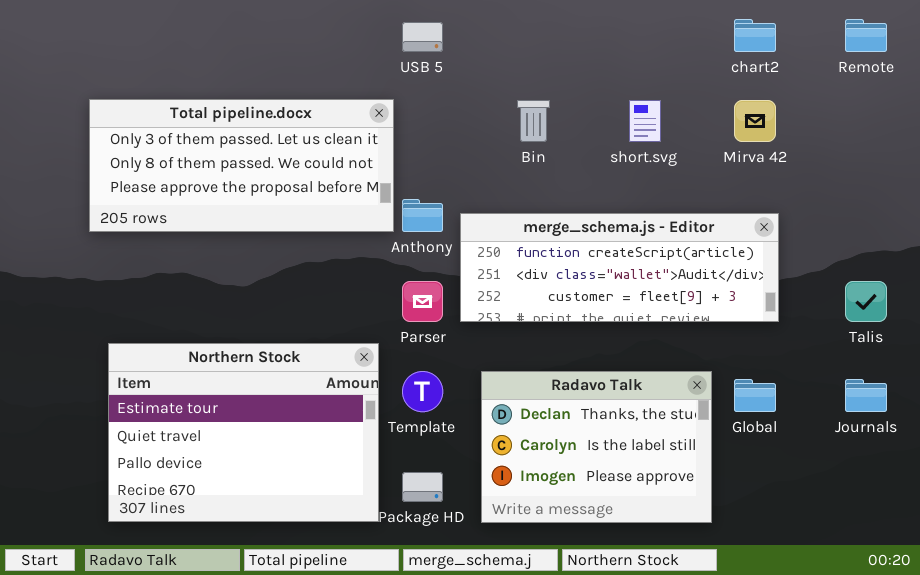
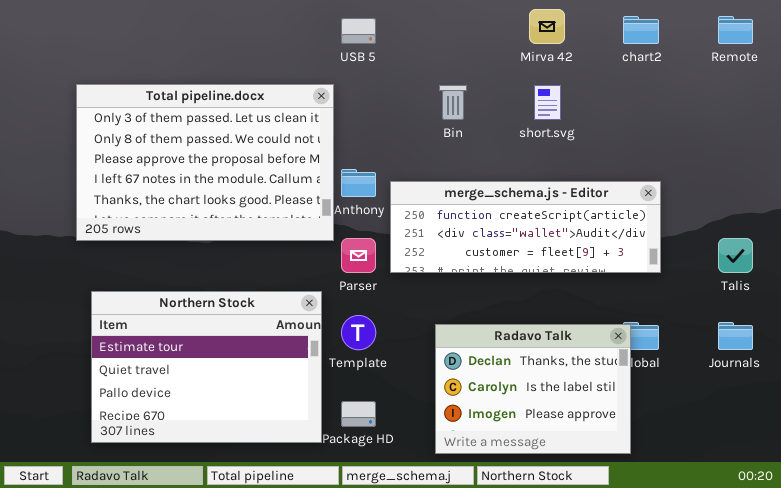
Total pipeline.docx: [89,99,394,232] -> [76,84,334,241], resized
Mirva 42: [734,100,776,142] -> [529,9,565,44], moved
Radavo Talk: [481,371,712,523] -> [435,324,631,454], moved

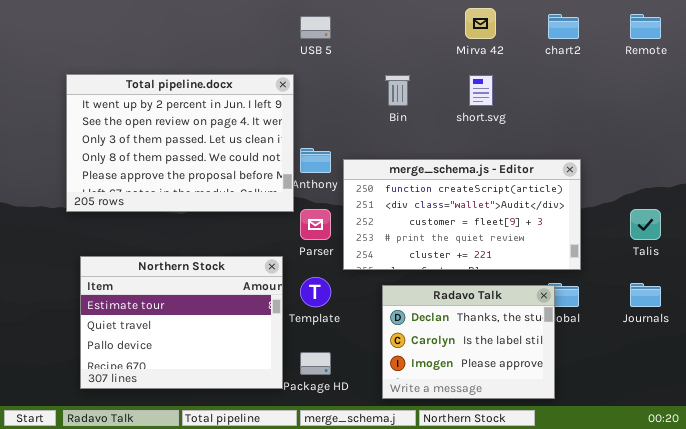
Total pipeline.docx: [76,84,334,241] -> [66,74,294,212], scrolled up 2 rows
merge_schema.js - Editor: [390,181,661,273] -> [343,159,581,270], resized

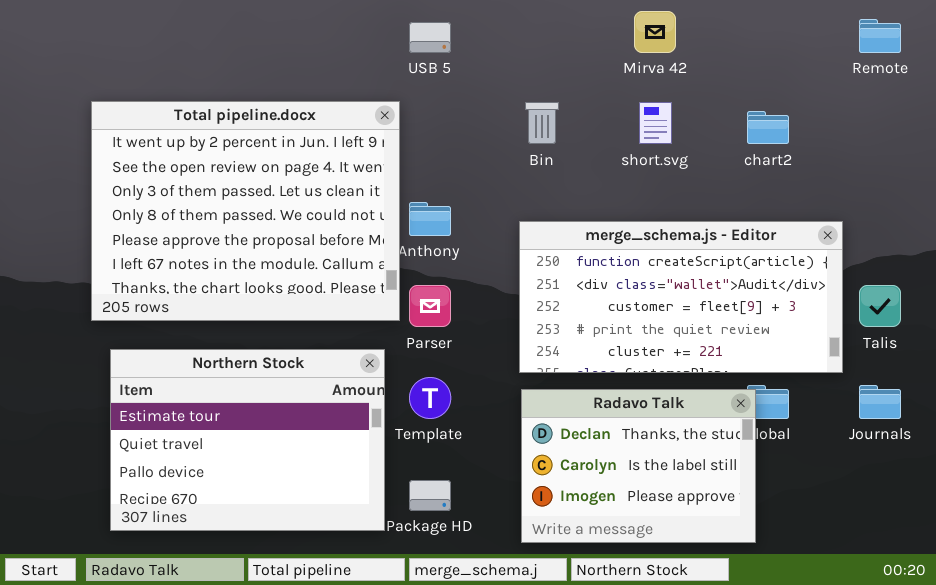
chart2: [548,14,579,39] -> [747,111,789,144], moved
Total pipeline.docx: [66,74,294,212] -> [91,101,400,321], resized
merge_schema.js - Editor: [343,159,581,270] -> [519,221,843,373], moved

